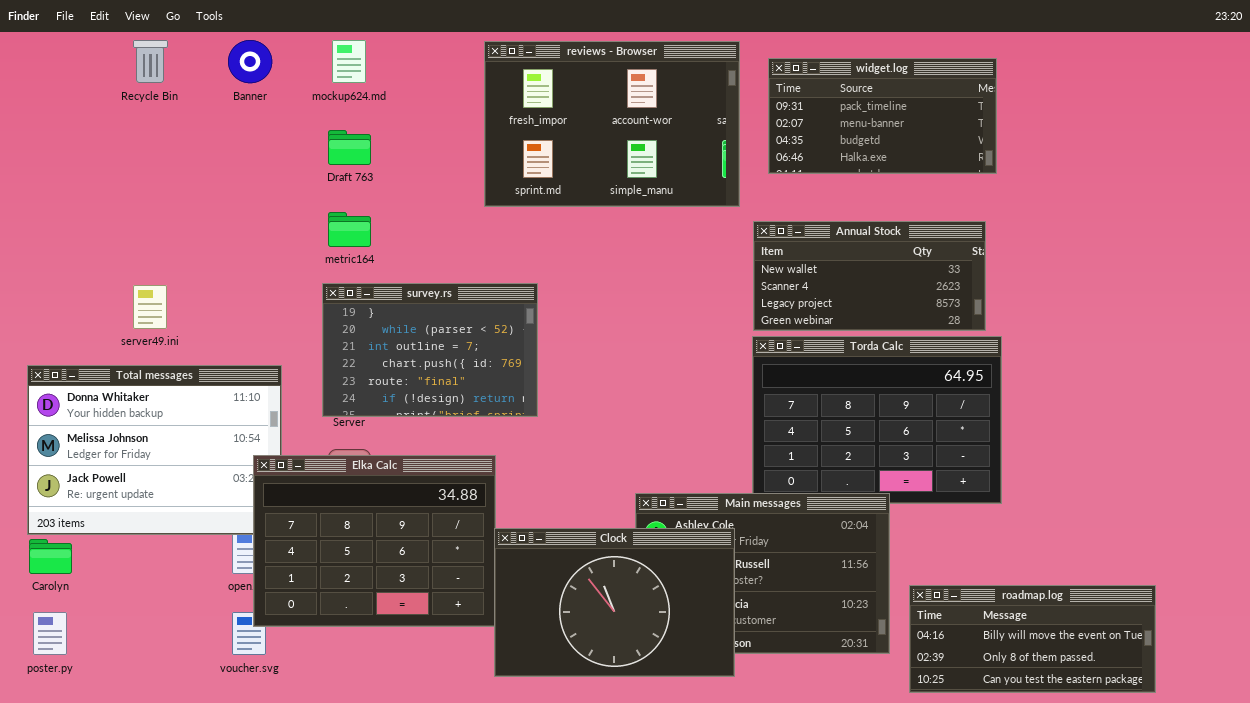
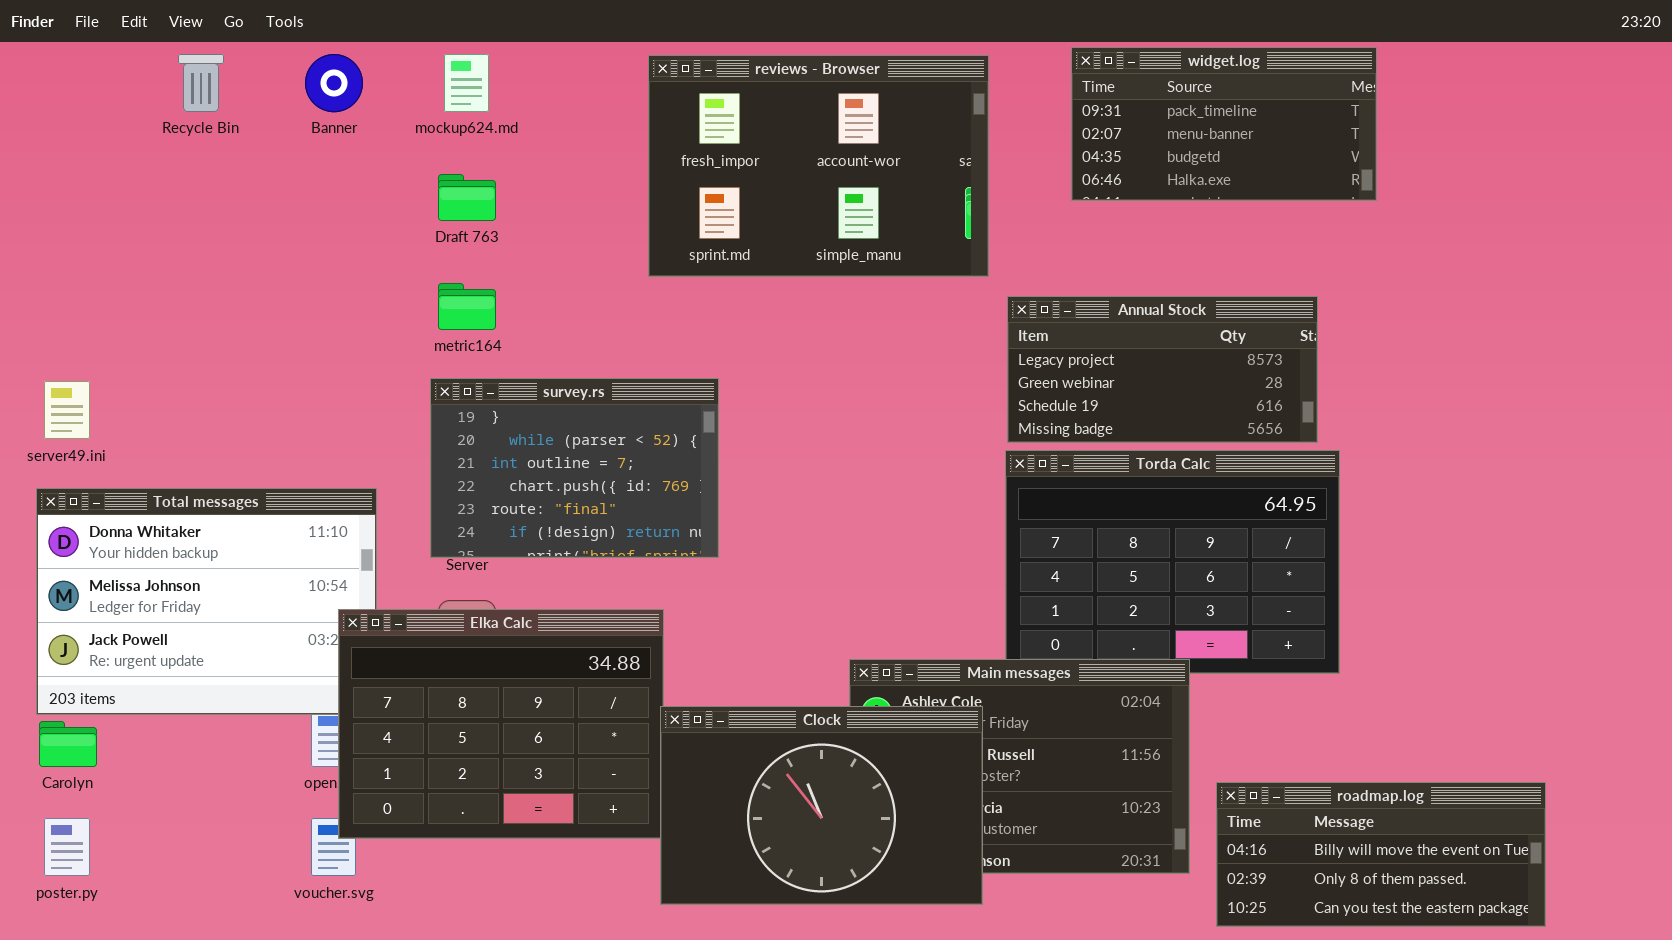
widget.log: [768,58,997,174] -> [1071,47,1377,201], moved
Annual Stock: [753,221,986,331] -> [1007,296,1318,443], scrolled down 2 rows
server49.ini: [133,285,167,329] -> [44,381,90,439], moved

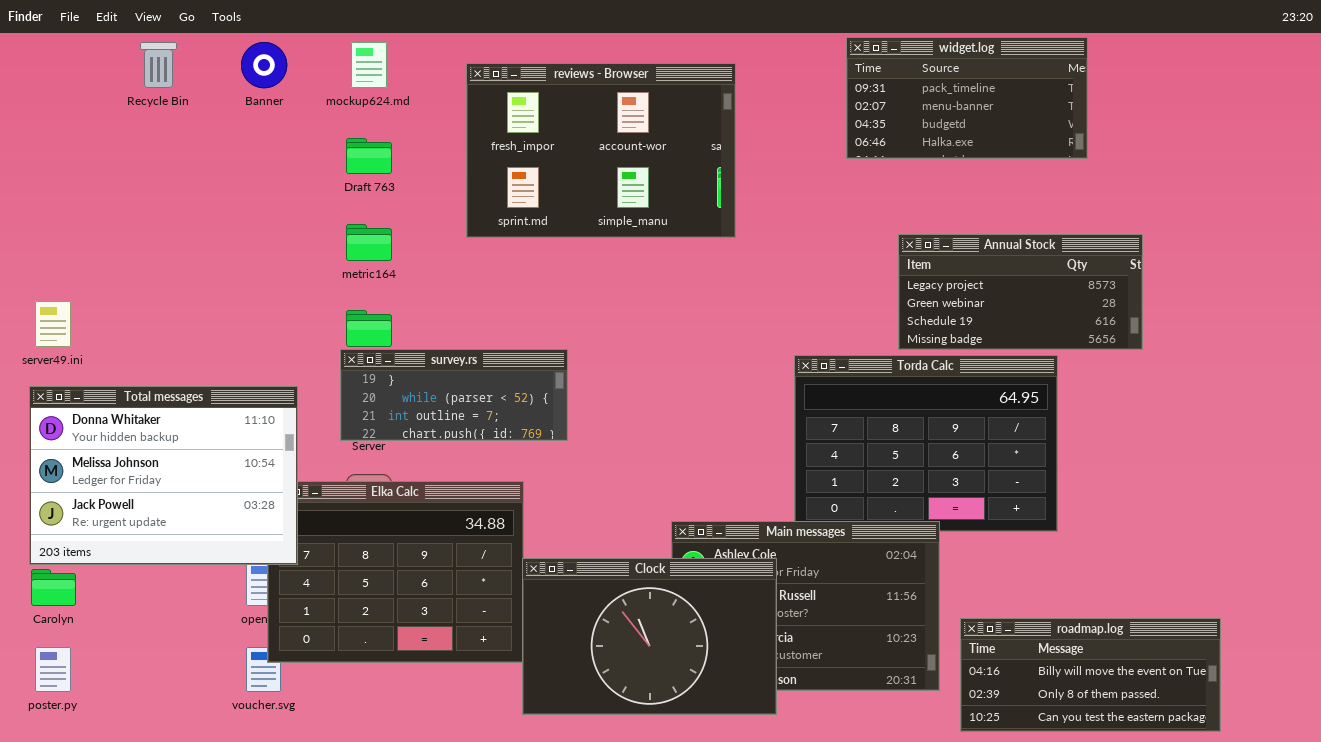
reviews - Browser: [648,55,989,277] -> [466,63,736,238], moved
Annual Stock: [1007,296,1318,443] -> [898,234,1143,350], moved
survey.rs: [430,378,719,558] -> [340,349,568,441], resized
Total messages: [36,488,377,715] -> [29,386,298,565], raised

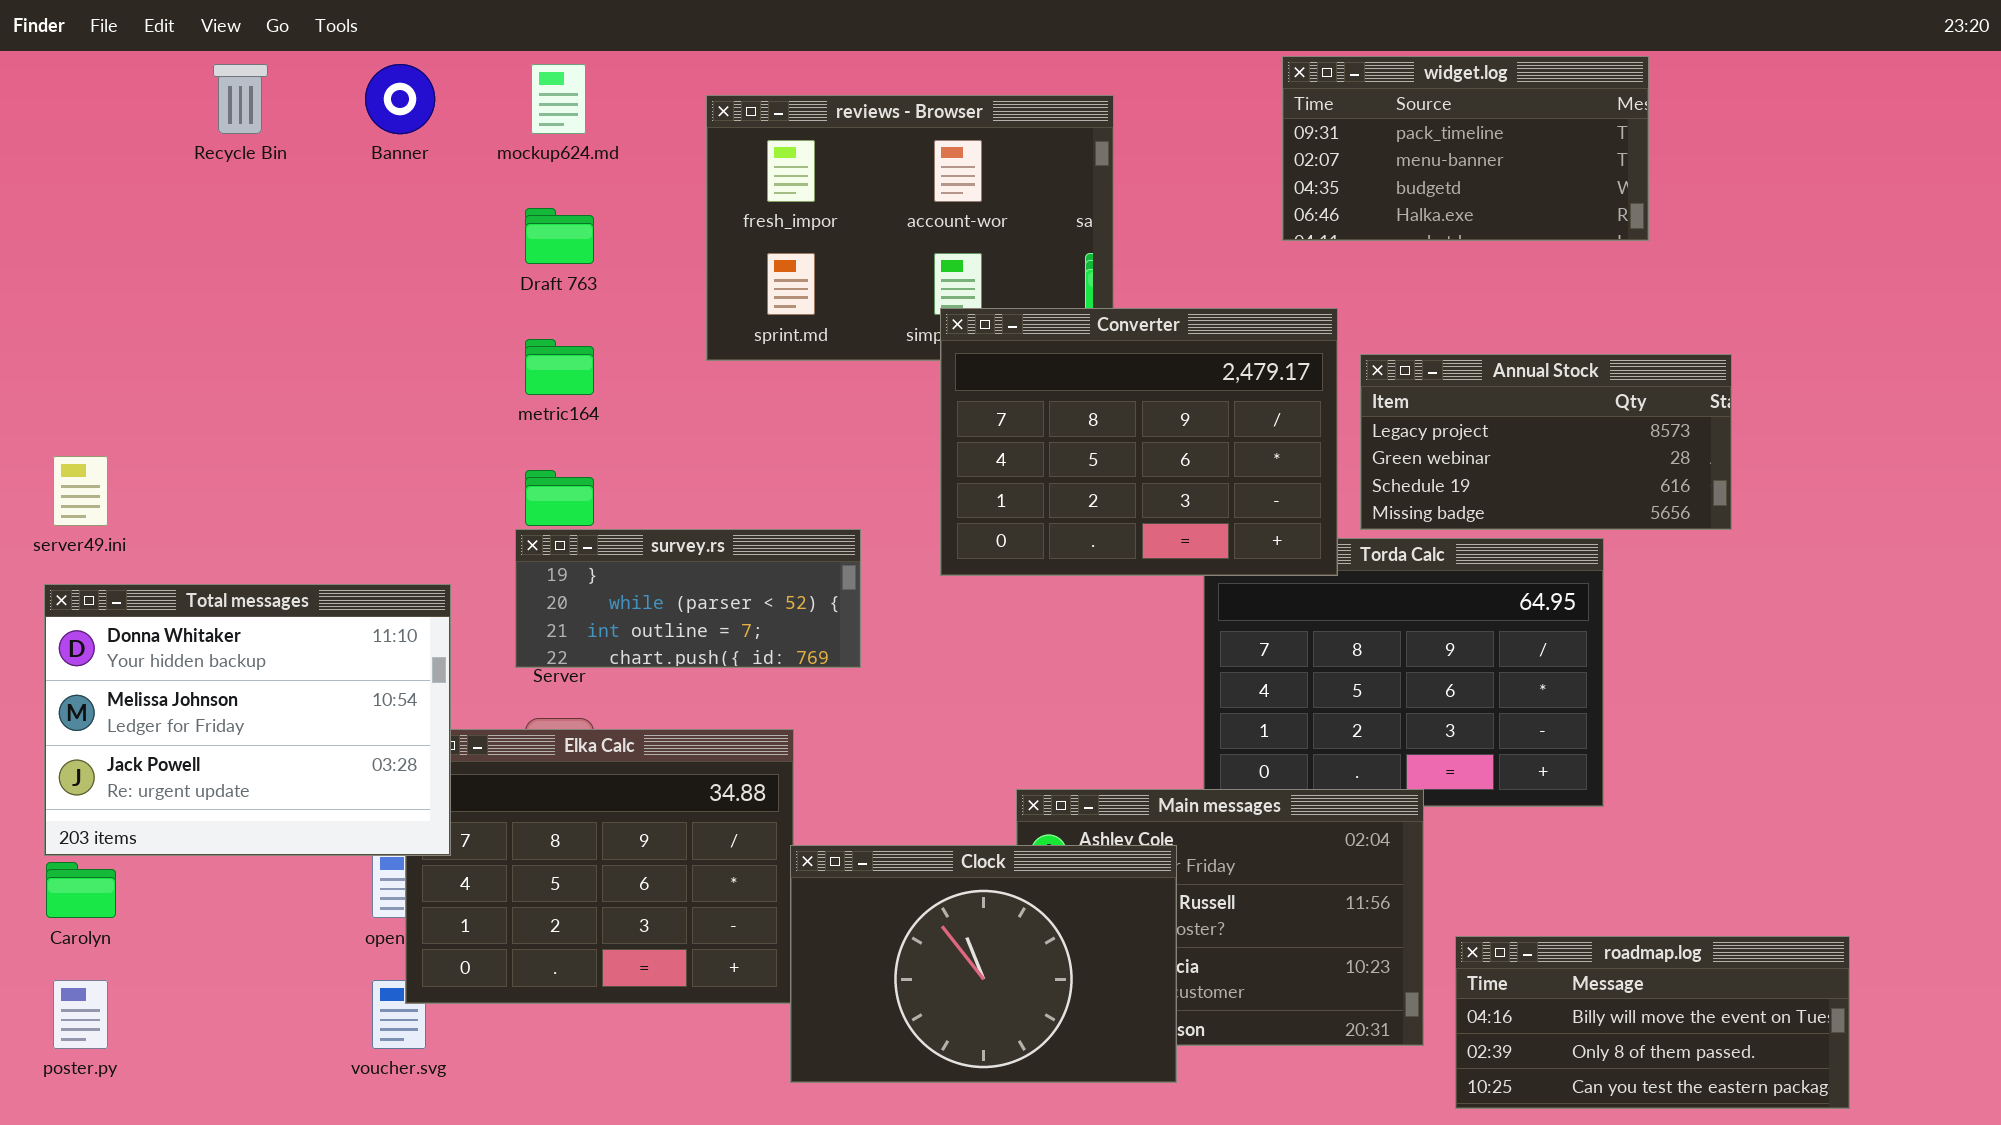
Converter: none -> [940,308,1338,576], opened

